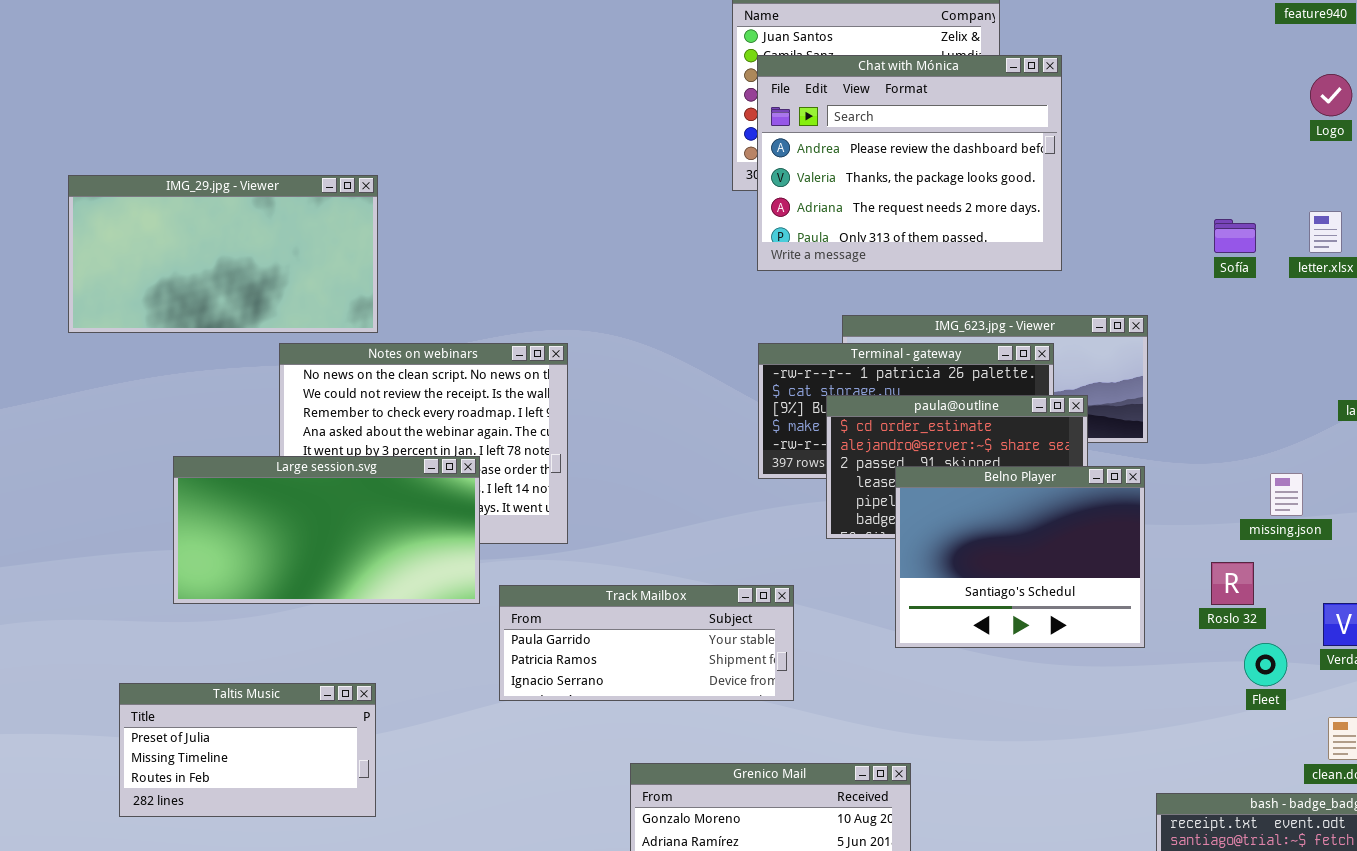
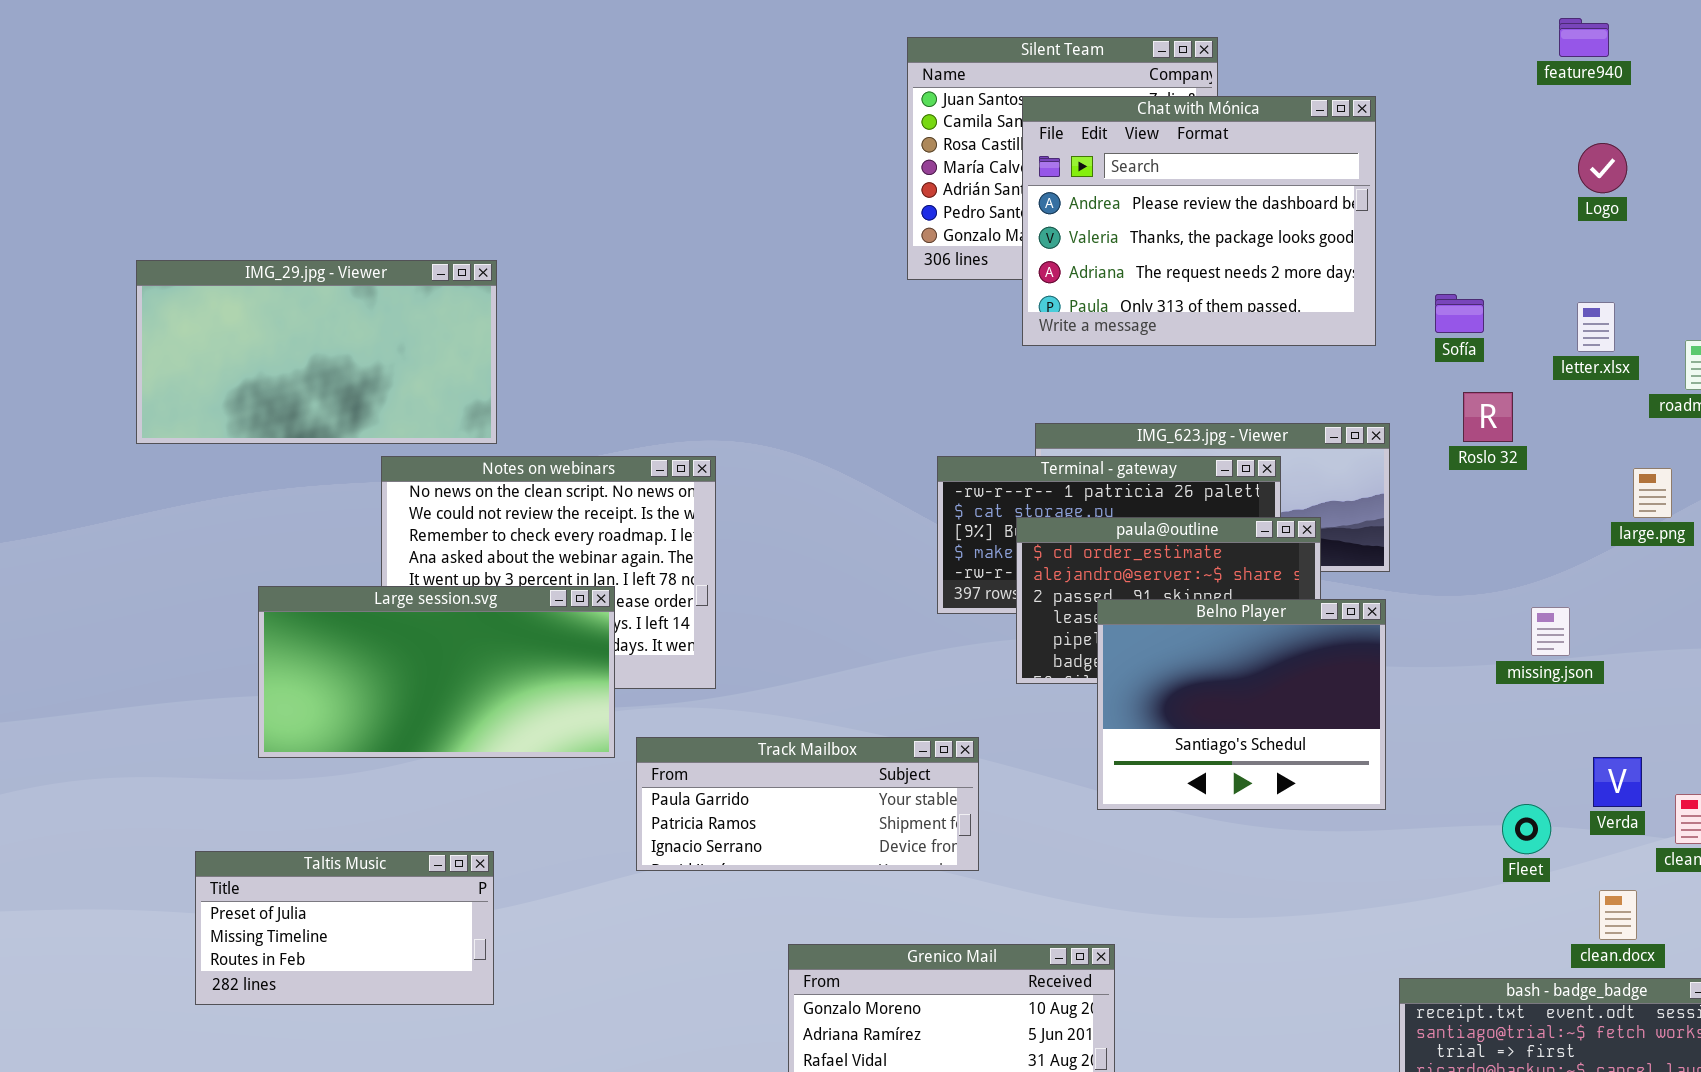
Chat with Mónica: [757,55,1062,271] -> [1022,96,1376,346], moved
Sofía: [1214,219,1256,253] -> [1435,294,1484,333], moved
Roslo 32: [1211,562,1254,605] -> [1463,392,1513,442], moved

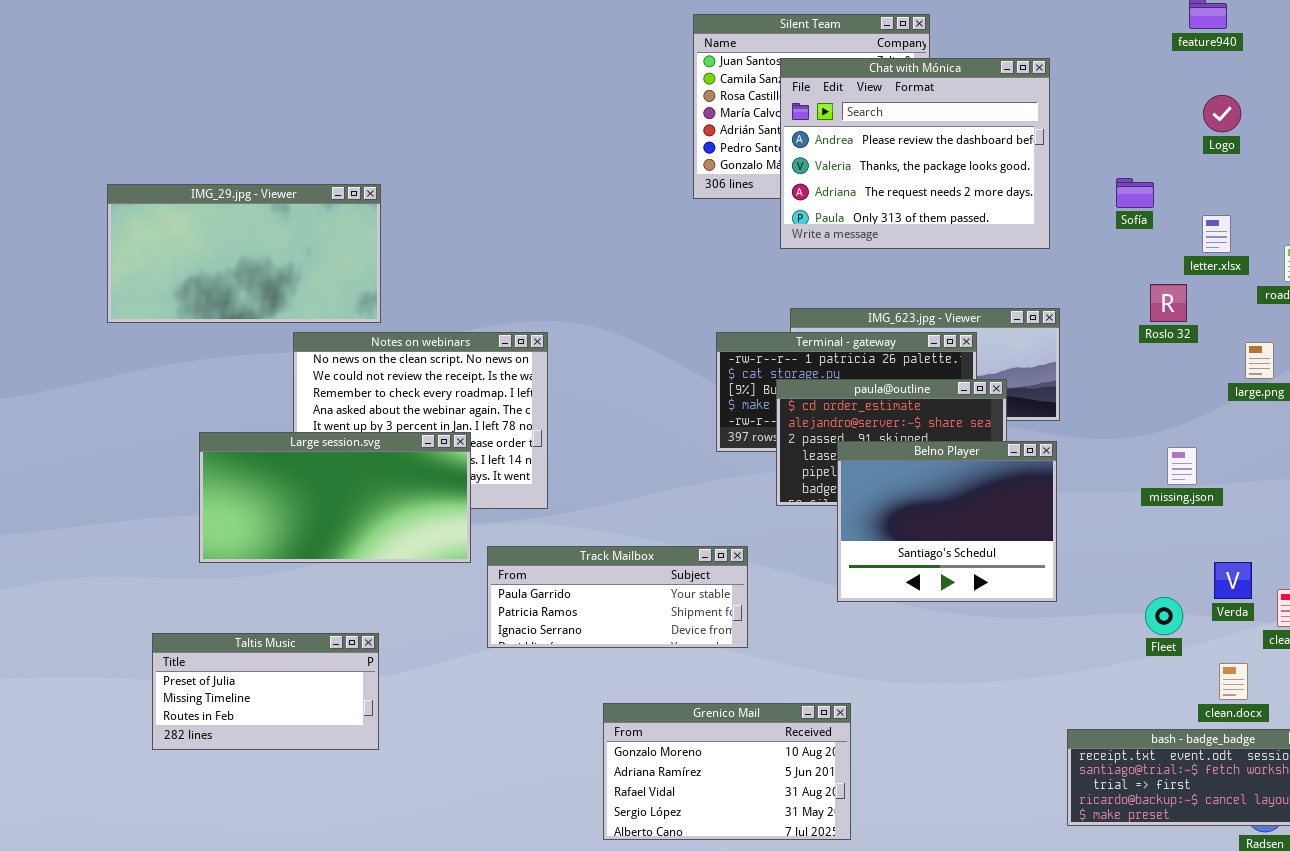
Sofía: [1435,294,1484,333] -> [1116,178,1154,208], moved
Roslo 32: [1463,392,1513,442] -> [1150,284,1187,322], moved

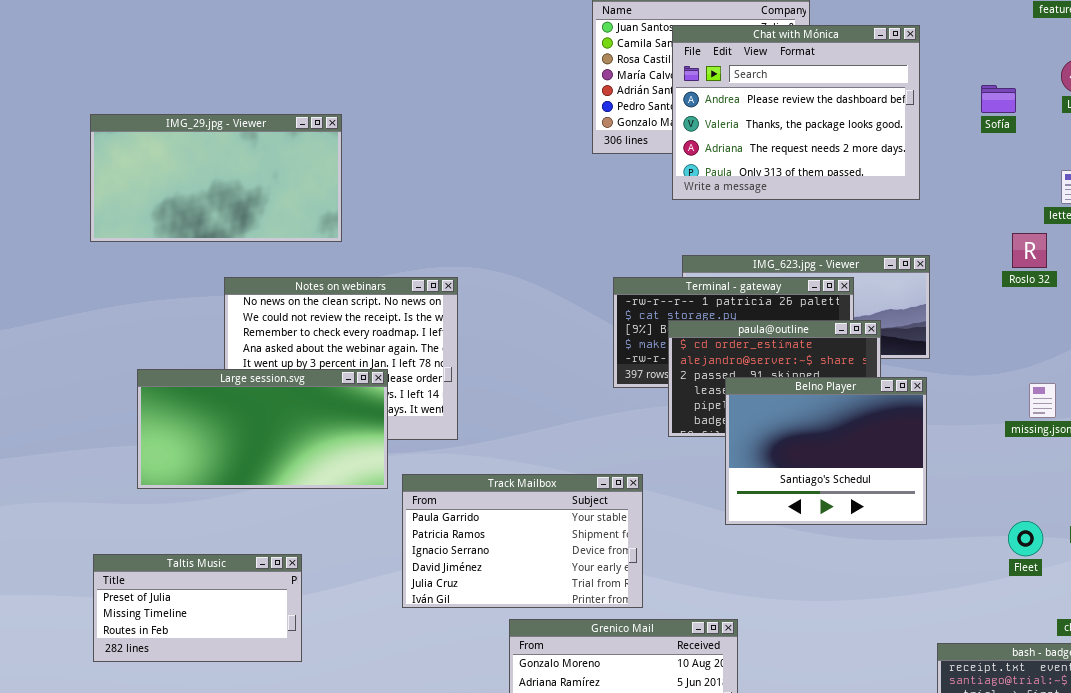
Sofía: [1116,178,1154,208] -> [981,85,1016,113], moved
IMG_29.jpg - Viewer: [107,184,381,323] -> [90,114,342,242], moved
Track Mailbox: [487,546,748,648] -> [402,474,643,608], resized

